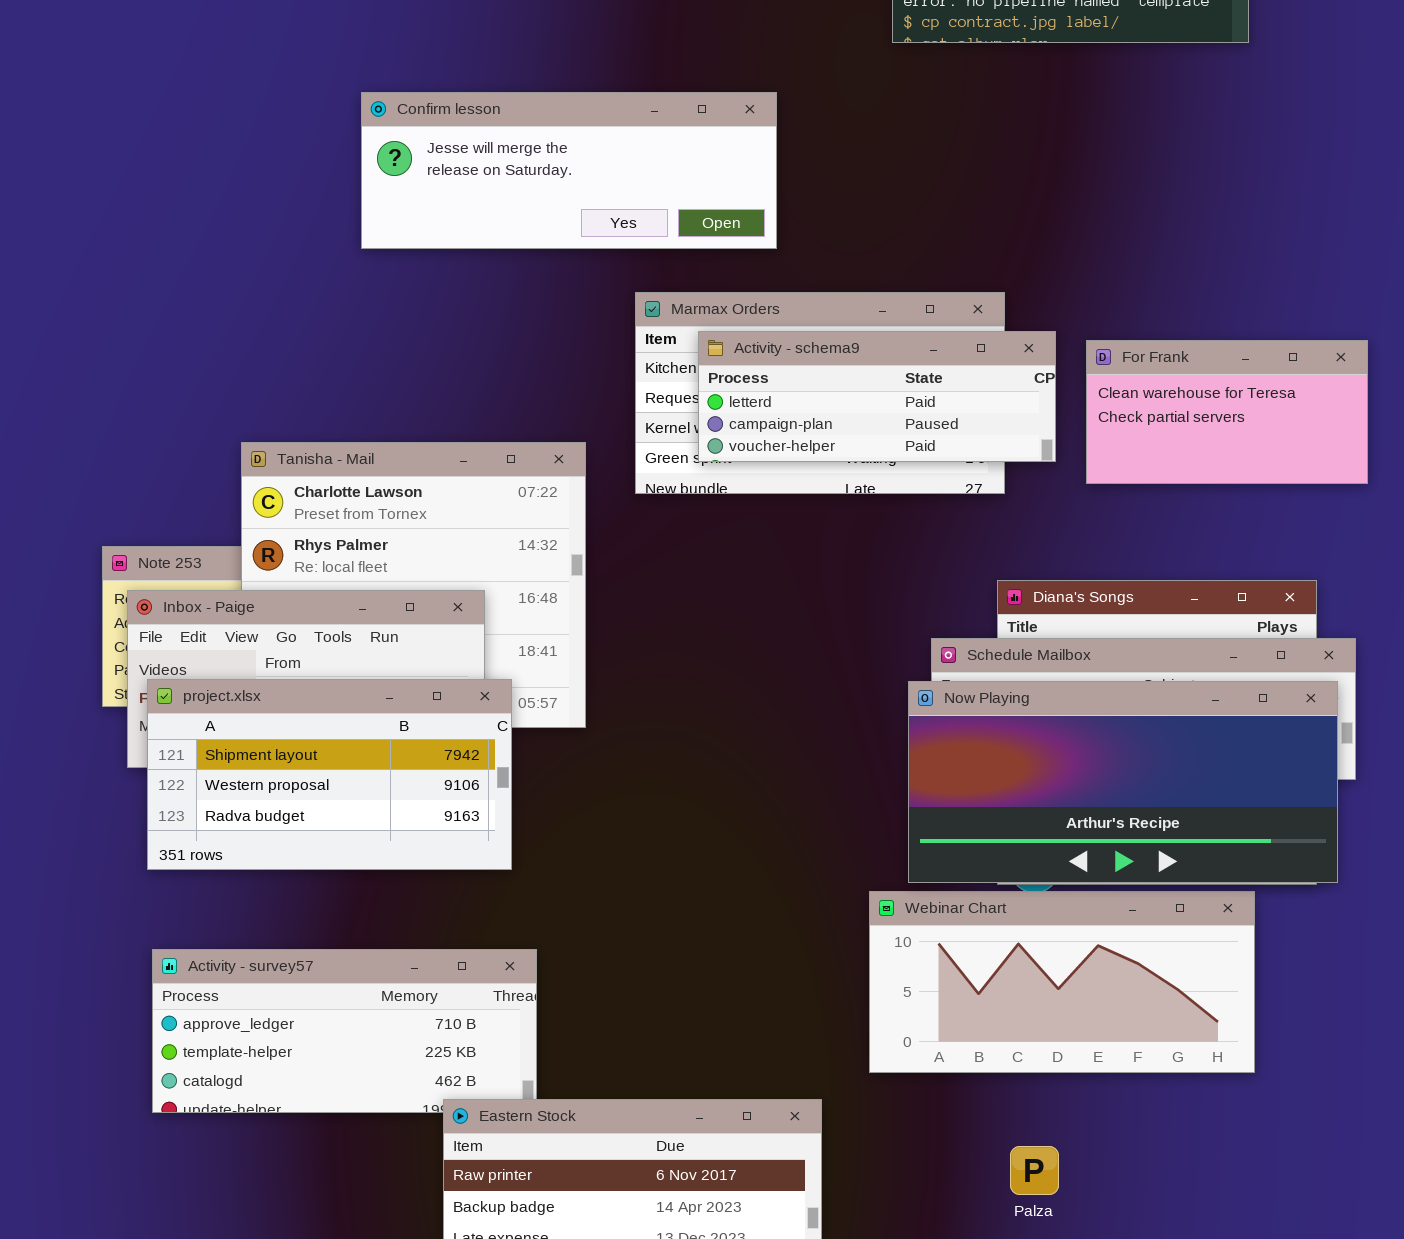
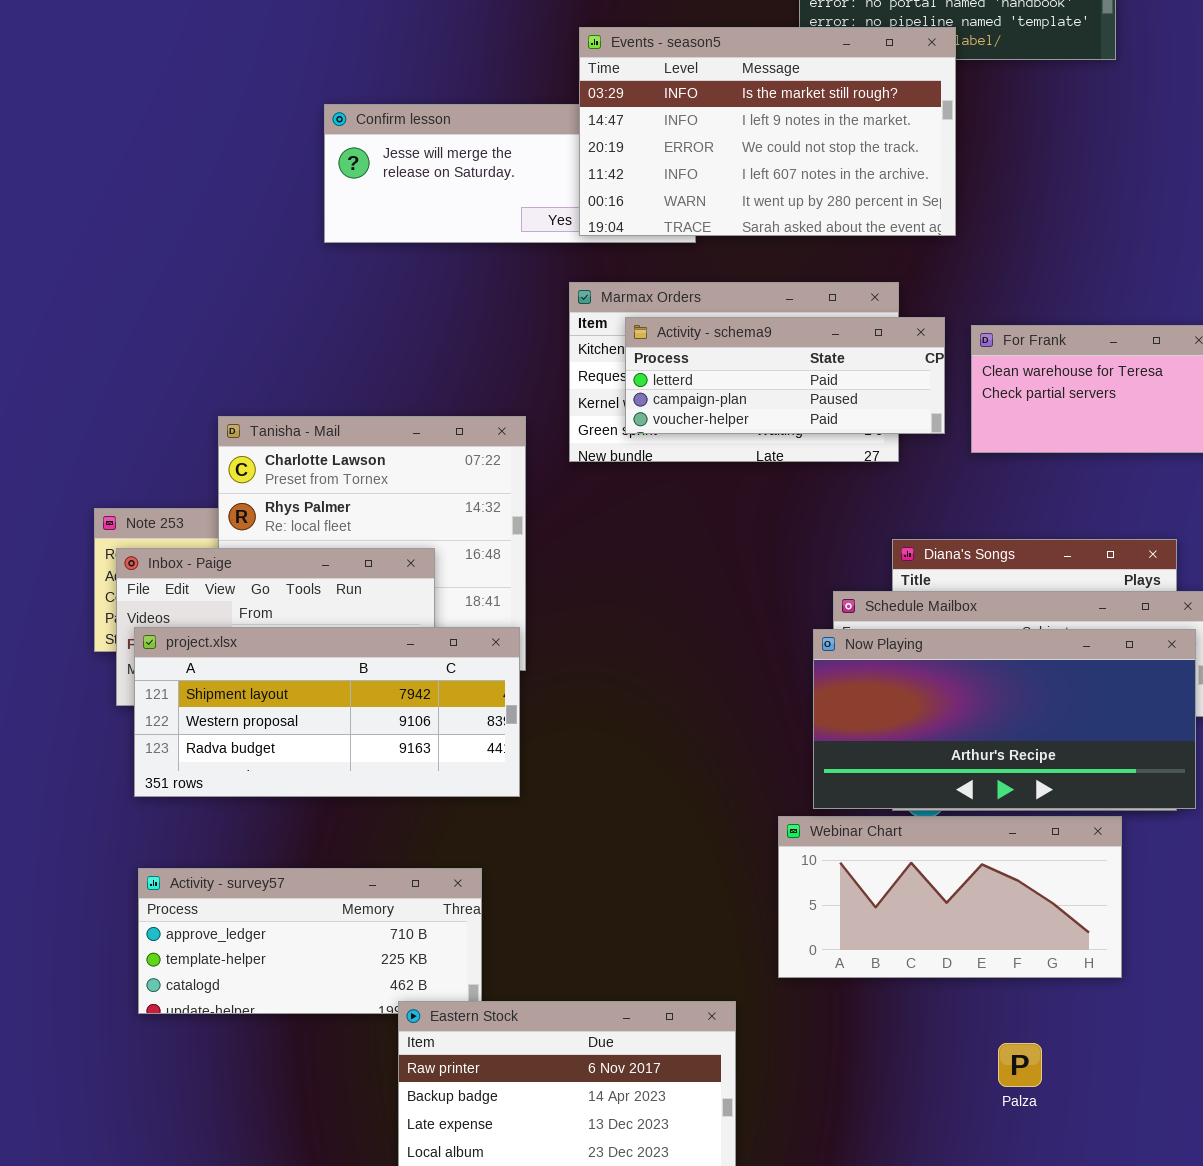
Events - season5: none -> [579,27,956,236], opened
project.xlsx: [147,679,512,870] -> [134,627,520,797], resized
Palza: [1010,1146,1059,1195] -> [998,1043,1042,1087], moved

